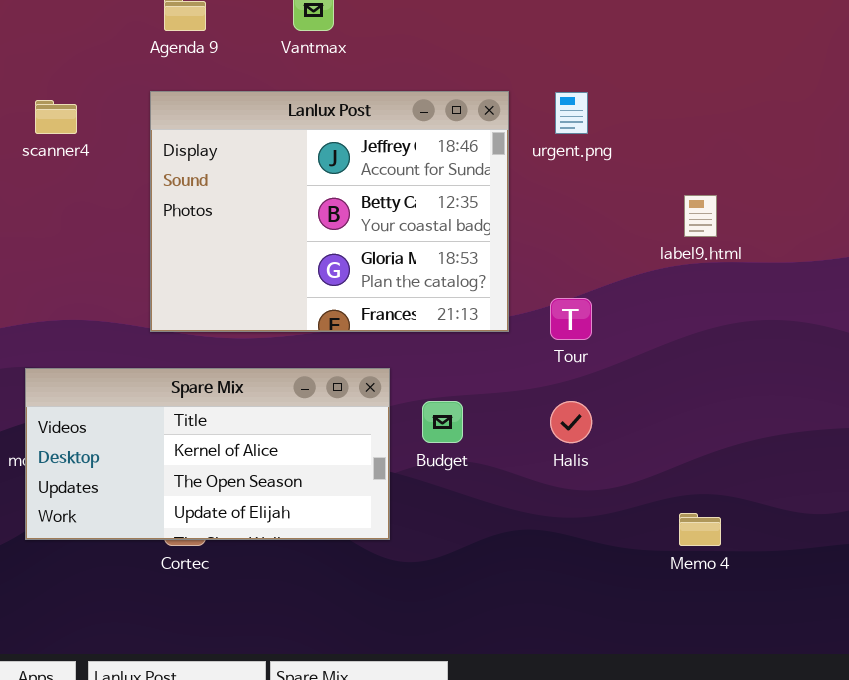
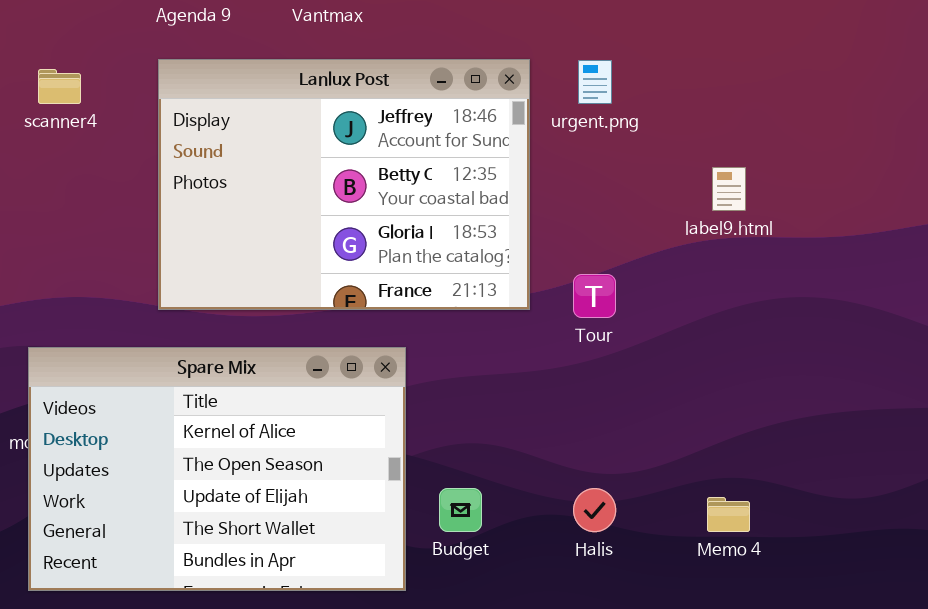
Spare Mix: [25,368,390,540] -> [28,347,406,591], resized
Budget: [422,401,463,443] -> [439,488,482,532], moved
Halis: [550,401,592,443] -> [573,488,616,532], moved

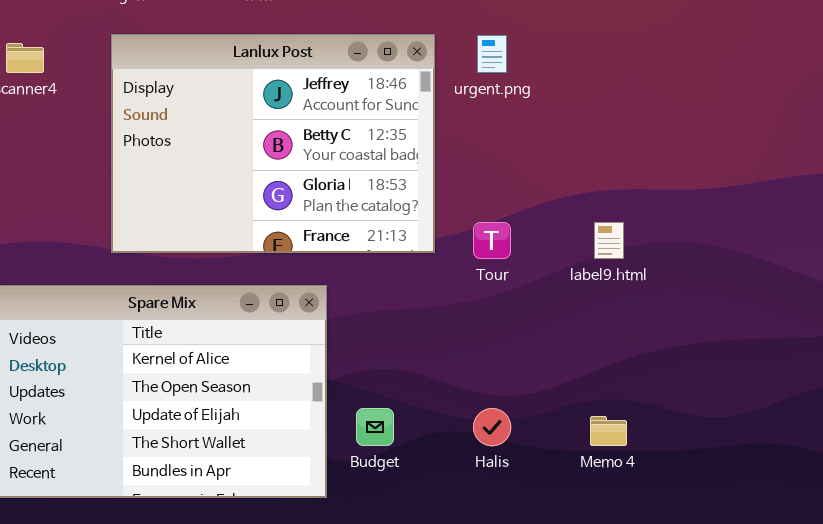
label9.html: [712,167,746,211] -> [594,222,624,259], moved

